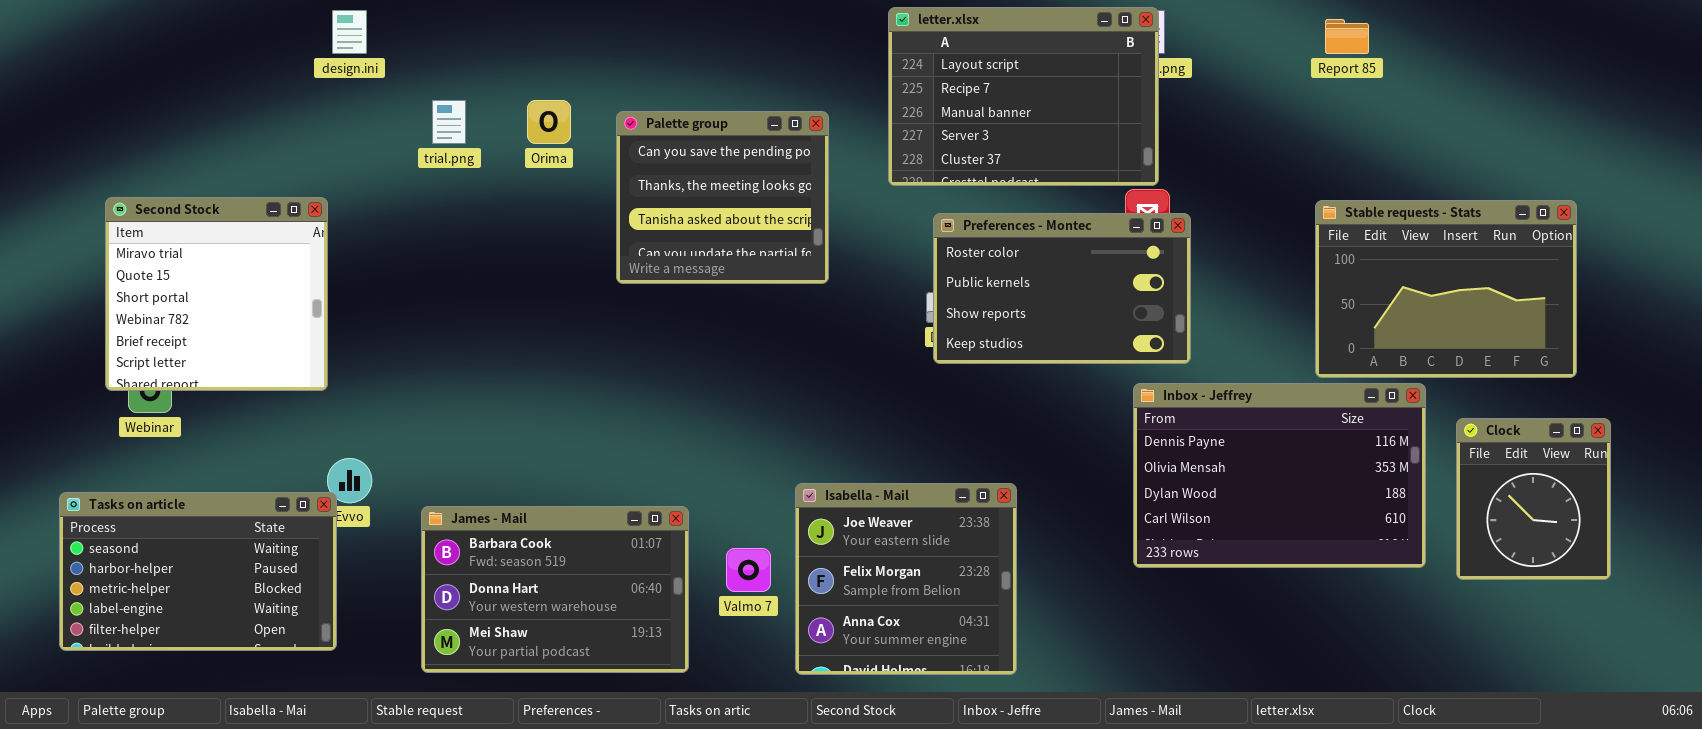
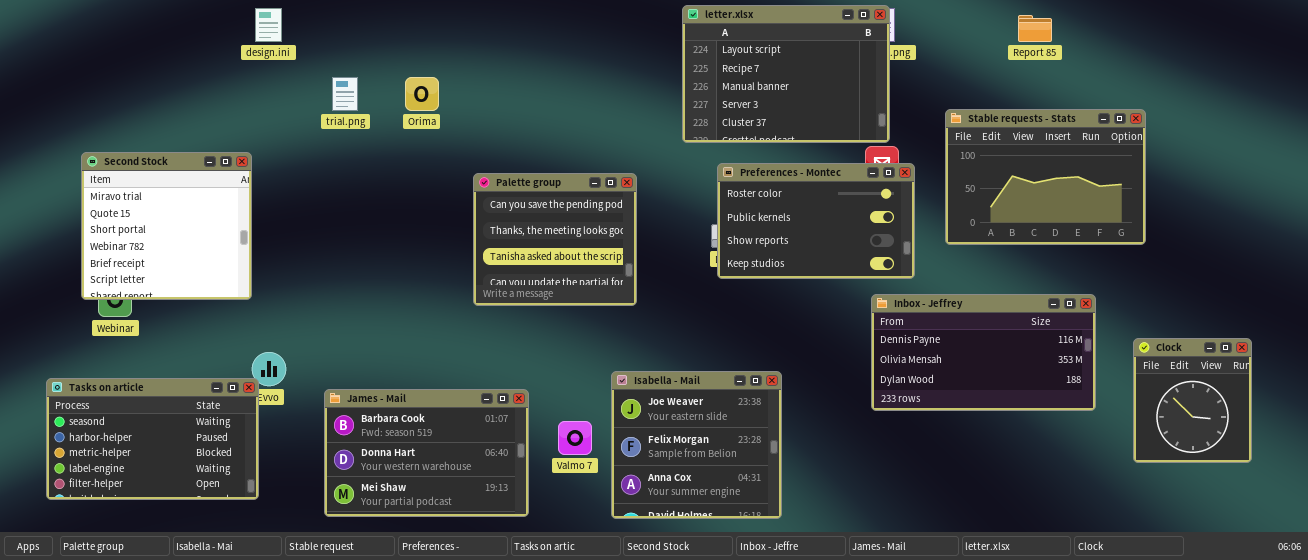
Palette group: [616,111,829,284] -> [473,173,637,306], moved
Stable requests - Stats: [1315,200,1577,378] -> [945,109,1146,245], moved
Inbox - Jeffrey: [1133,383,1426,568] -> [871,294,1096,411], resized
Clock: [1456,418,1611,580] -> [1133,338,1252,463], moved

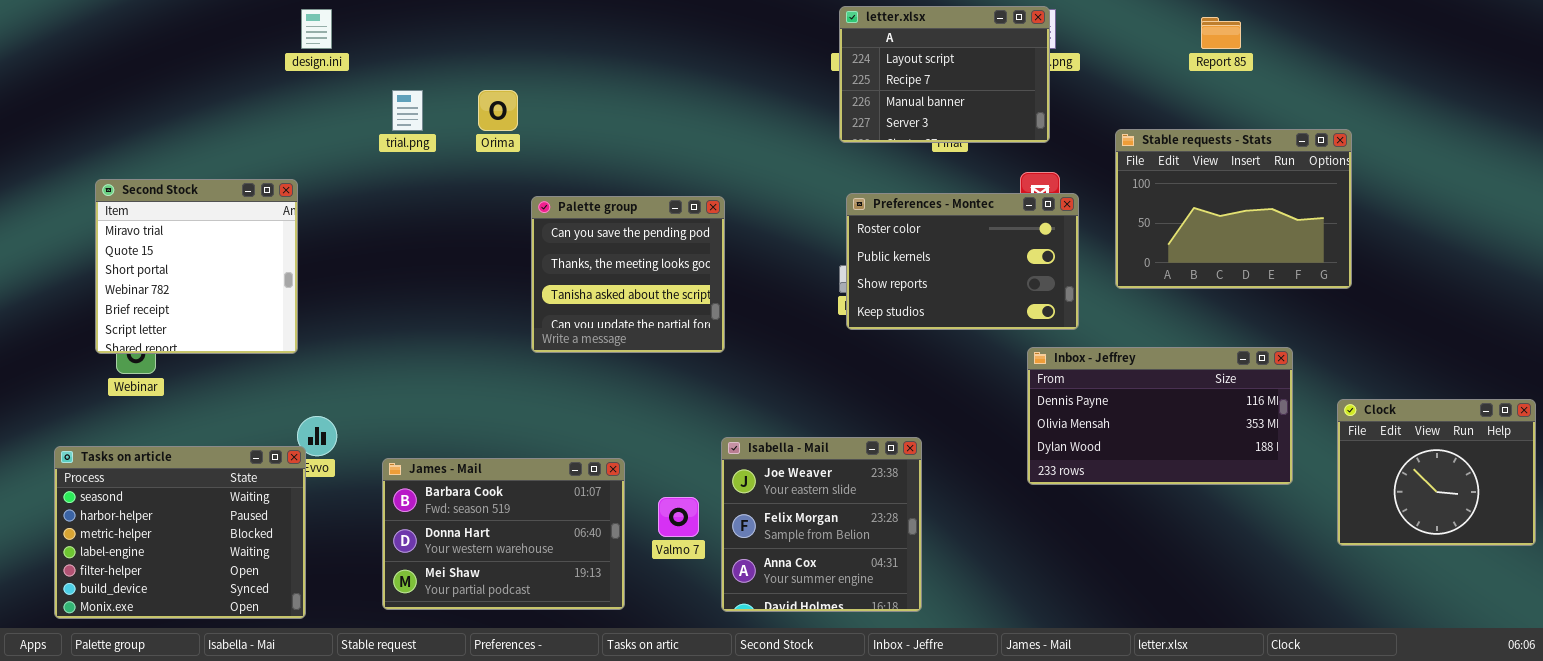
letter.xlsx: [682,5,890,143] -> [839,6,1050,143], resized
Palette group: [473,173,637,306] -> [531,196,725,353], moved
Clock: [1133,338,1252,463] -> [1337,399,1536,546], resized
Tasks on article: [46,378,259,500] -> [54,446,306,619], resized

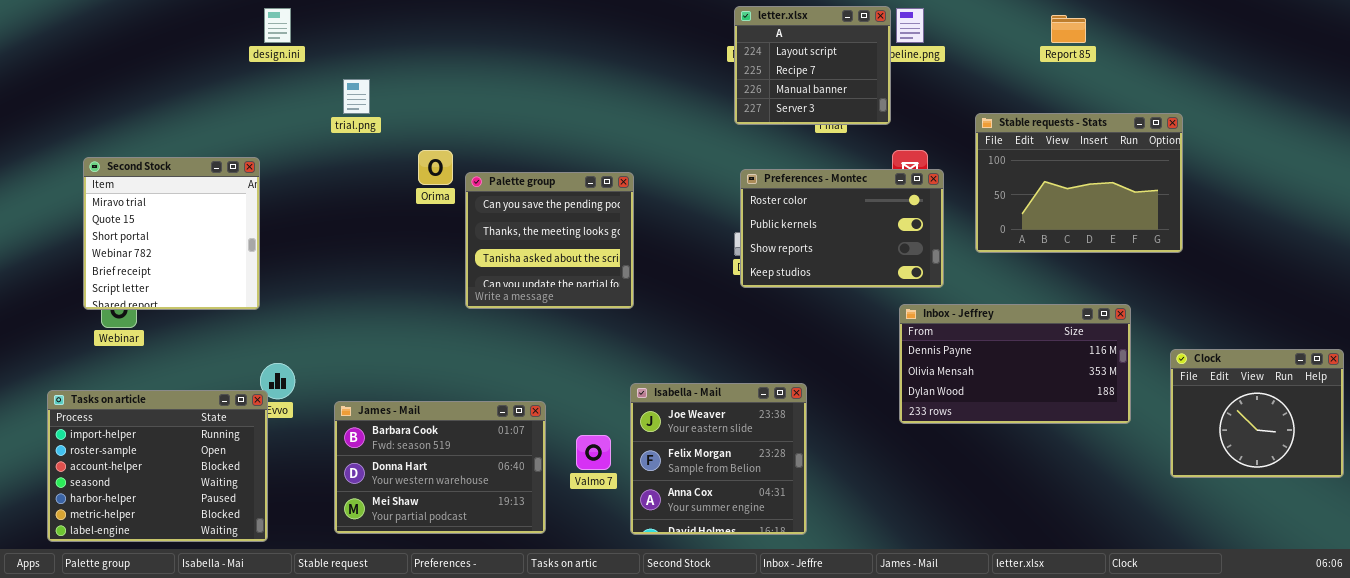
letter.xlsx: [839,6,1050,143] -> [734,6,891,125], resized
Orima: [478,90,518,131] -> [418,150,453,185], moved
Tasks on article: [54,446,306,619] -> [47,390,268,542], scrolled up 3 rows

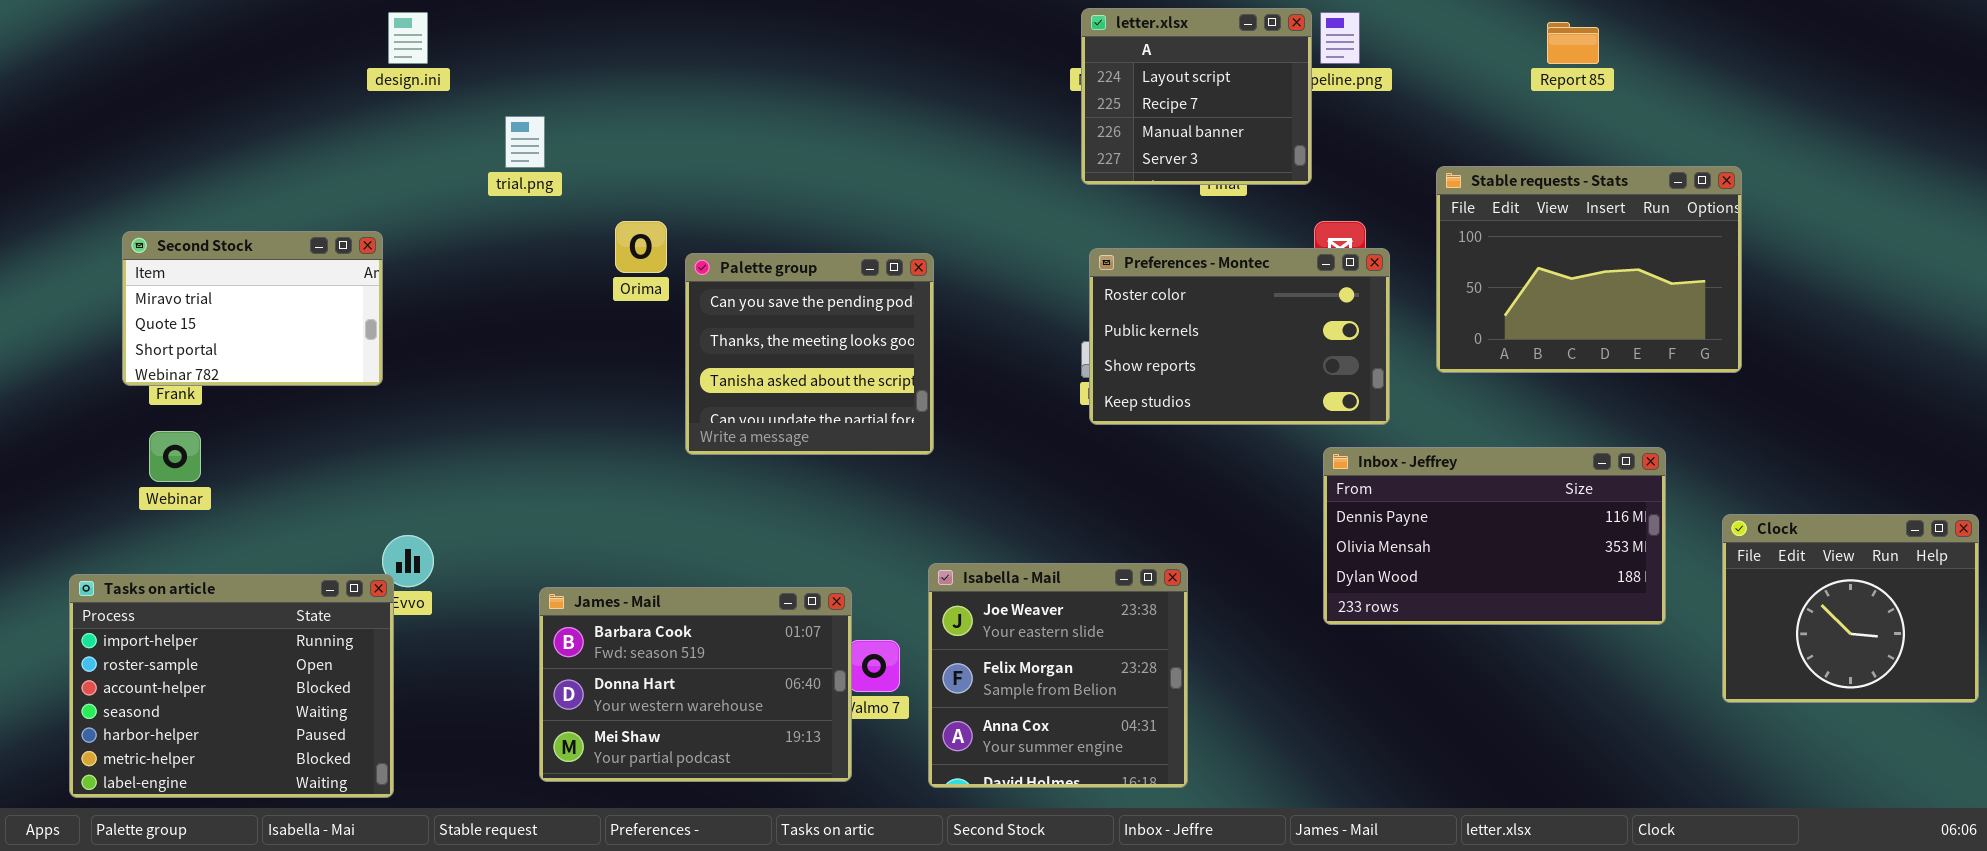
Second Stock: [83,157,260,310] -> [122,231,383,386], resized
James - Mail: [334,401,546,534] -> [539,587,852,782], moved

